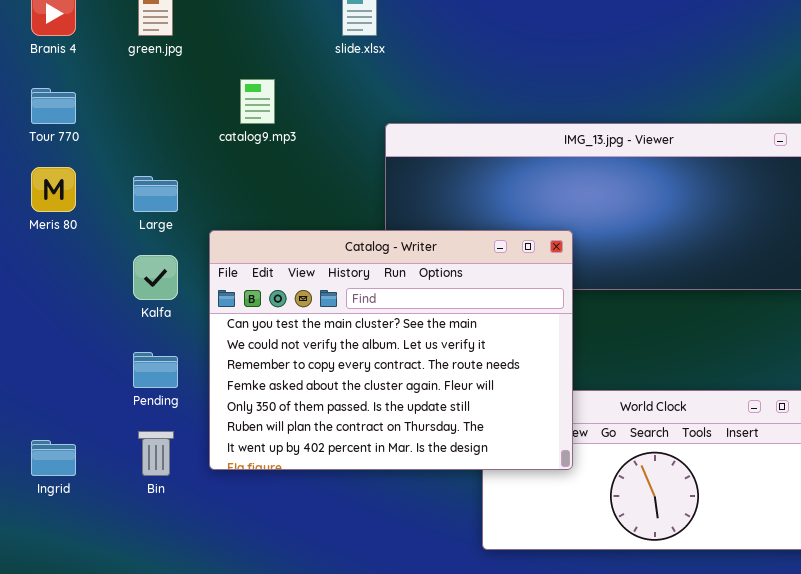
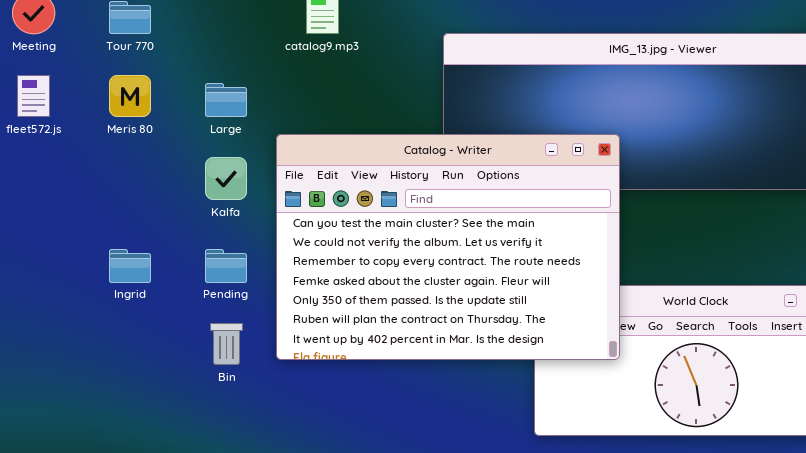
Ingrid: [31,440,76,476] -> [109,249,151,283], moved

